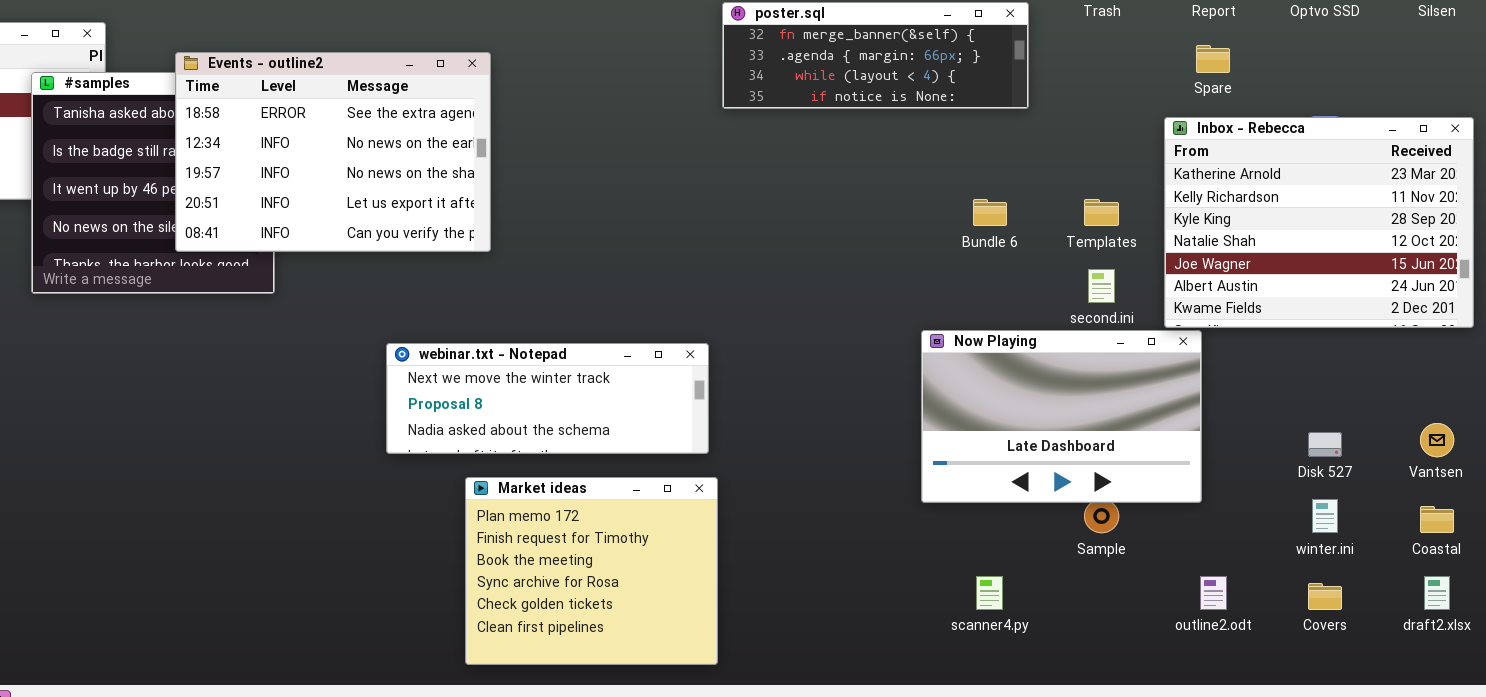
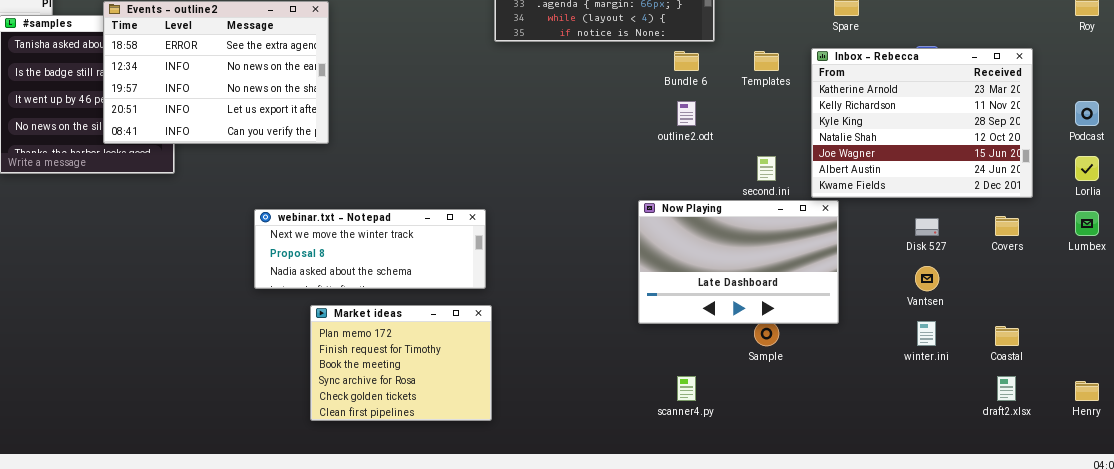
Bundle 6: [973,199,1007,226] -> [674,51,699,71], moved
Templates: [1084,199,1119,226] -> [754,51,779,71], moved
Vantsen: [1420,423,1454,457] -> [915,266,939,291], moved
Disk 527: [1308,432,1342,457] -> [915,218,939,236], moved
Market ideas: [465,477,718,665] -> [310,305,492,421], resized
outline2.odt: [1200,576,1227,610] -> [677,101,696,126], moved
Covers: [1308,583,1342,610] -> [995,216,1019,236], moved

